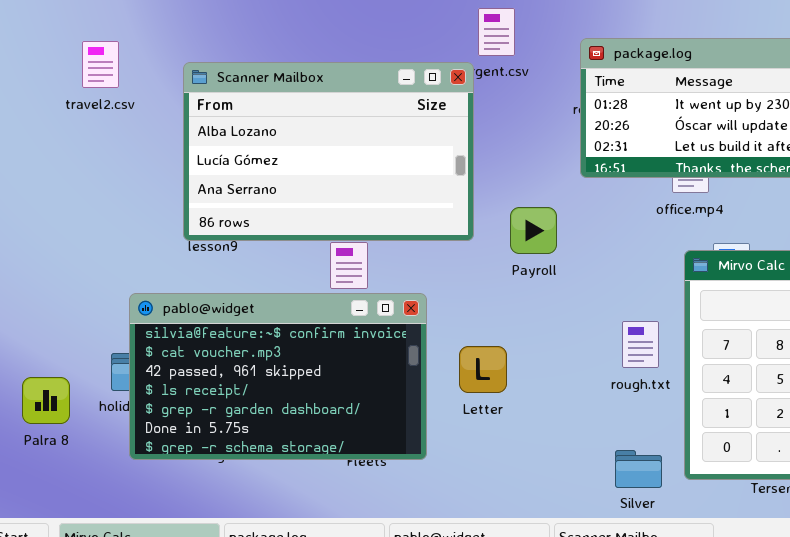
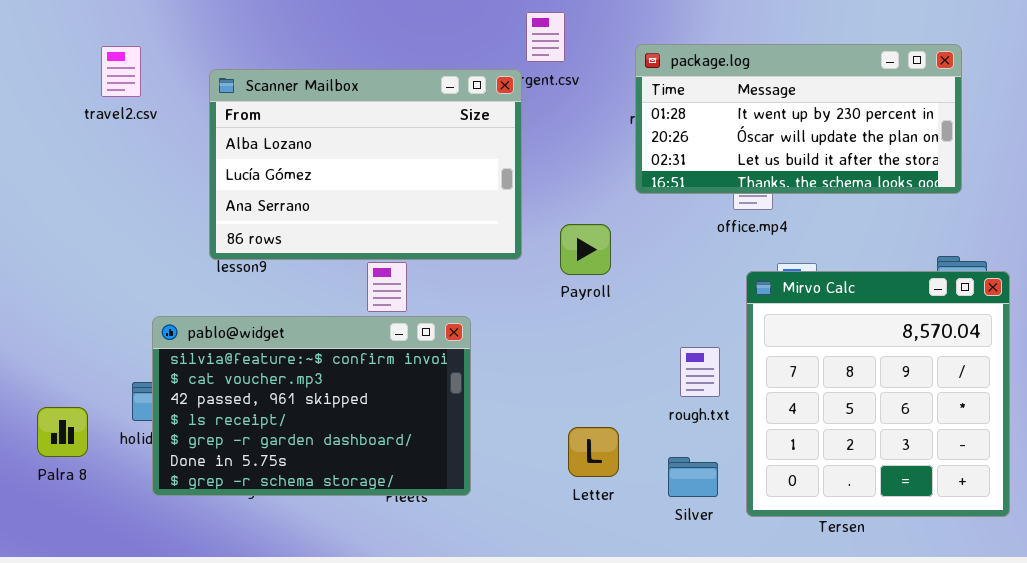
Letter: [459,346,507,393] -> [568,427,619,477], moved
Silver: [615,450,662,488] -> [668,457,718,497], moved

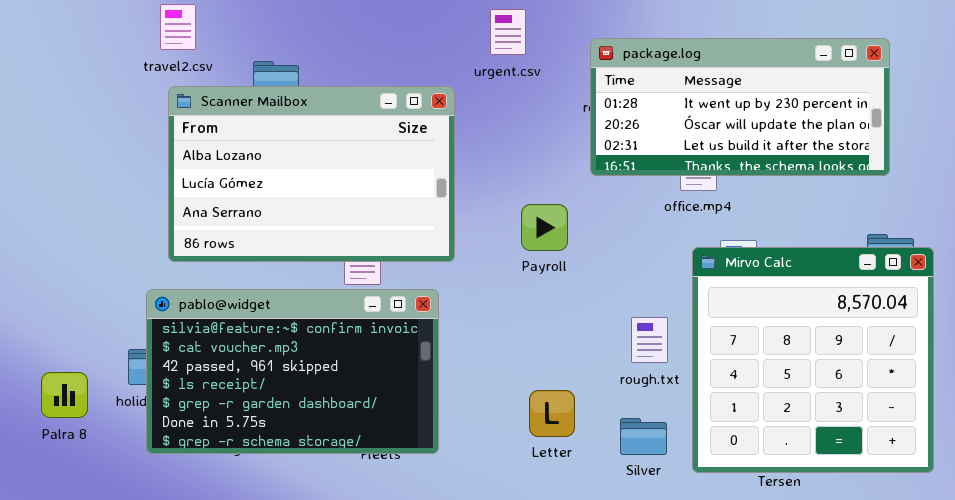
travel2.csv: [101,46,141,97] -> [160,4,196,50], moved
Scanner Mailbox: [209,69,522,260] -> [168,86,455,262], moved

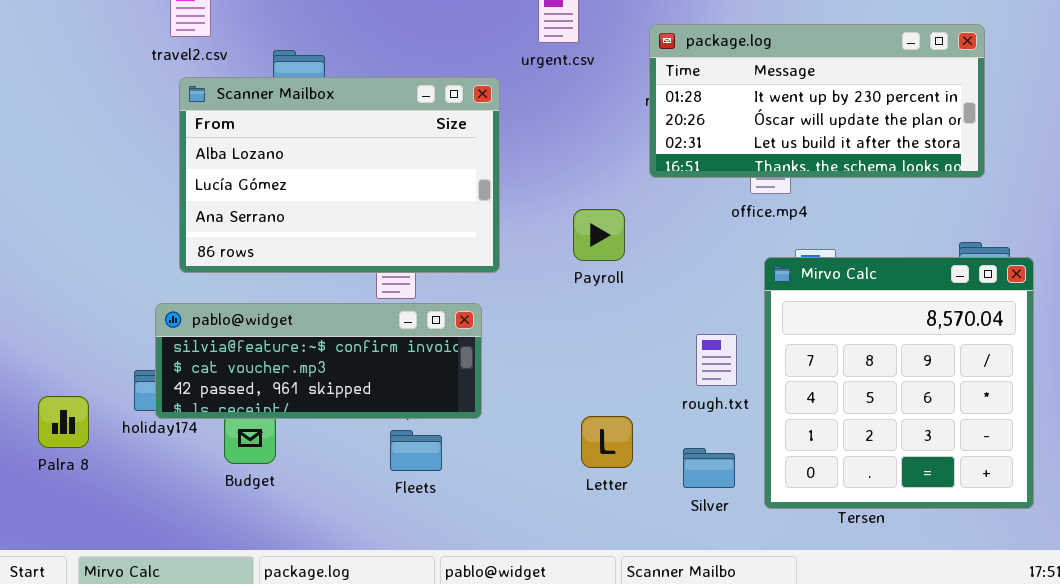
pablo@widget: [146,289,439,454] -> [155,303,482,419], resized

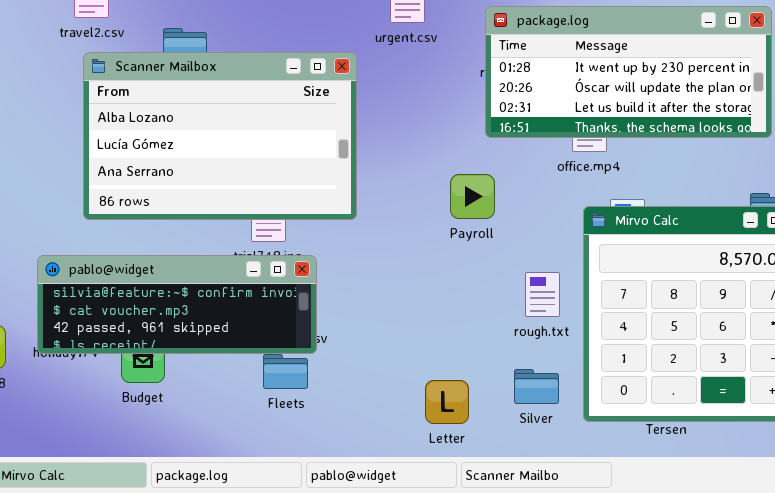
Payroll: [573,209,625,261] -> [450,174,495,219], moved
pablo@widget: [155,303,482,419] -> [37,255,317,354], moved
Letter: [581,416,633,468] -> [425,380,469,424], moved

